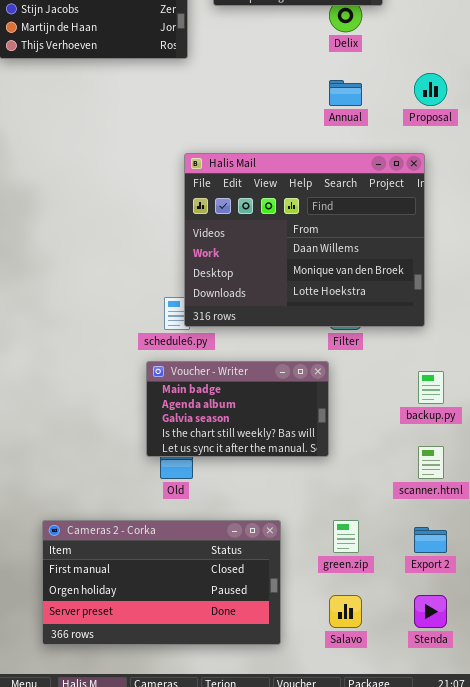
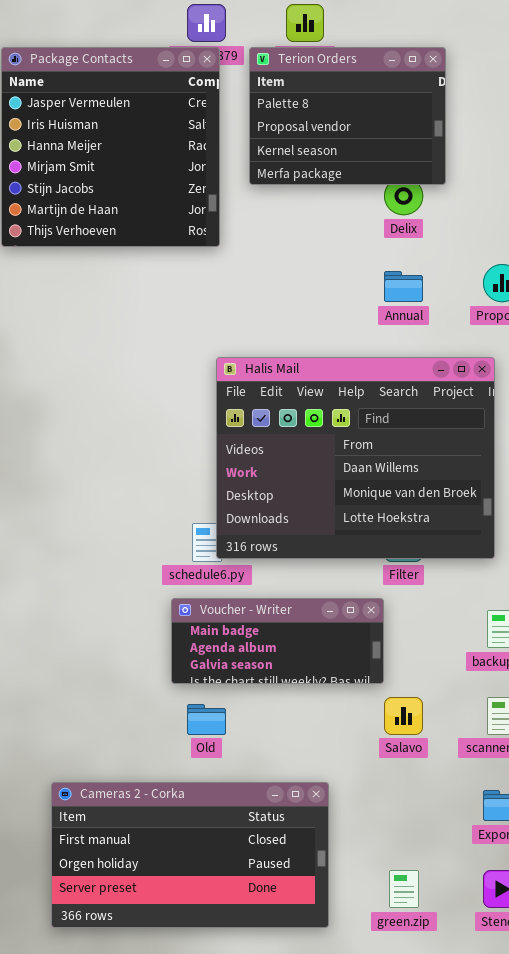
Voucher - Writer: [146,361,329,457] -> [171,598,384,684], resized
green.zip: [333,520,359,553] -> [389,870,419,908], moved
Salavo: [329,595,362,628] -> [384,697,423,735], moved

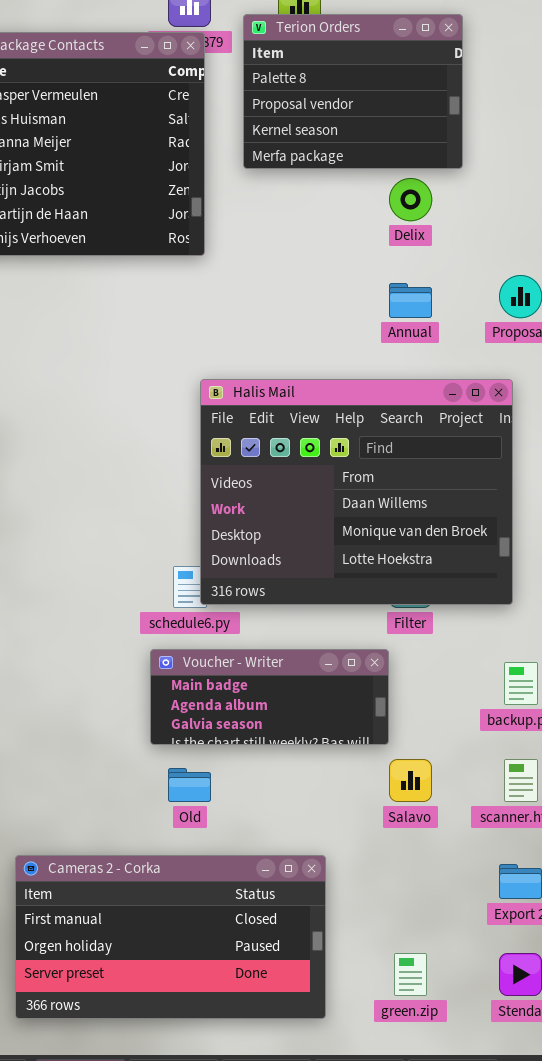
Terion Orders: [249,47,446,185] -> [243,14,463,169], moved

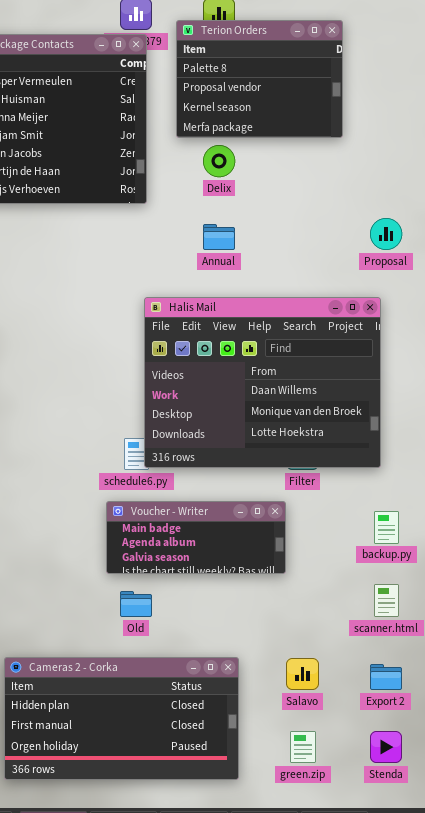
Delix: [389,178,432,221] -> [203,145,235,177], moved
Annual: [389,283,432,318] -> [203,224,235,250], moved
Salavo: [389,759,432,802] -> [286,658,319,690], moved
Cameras 2 - Corka: [15,855,326,1019] -> [4,657,239,780], scrolled up 1 row

